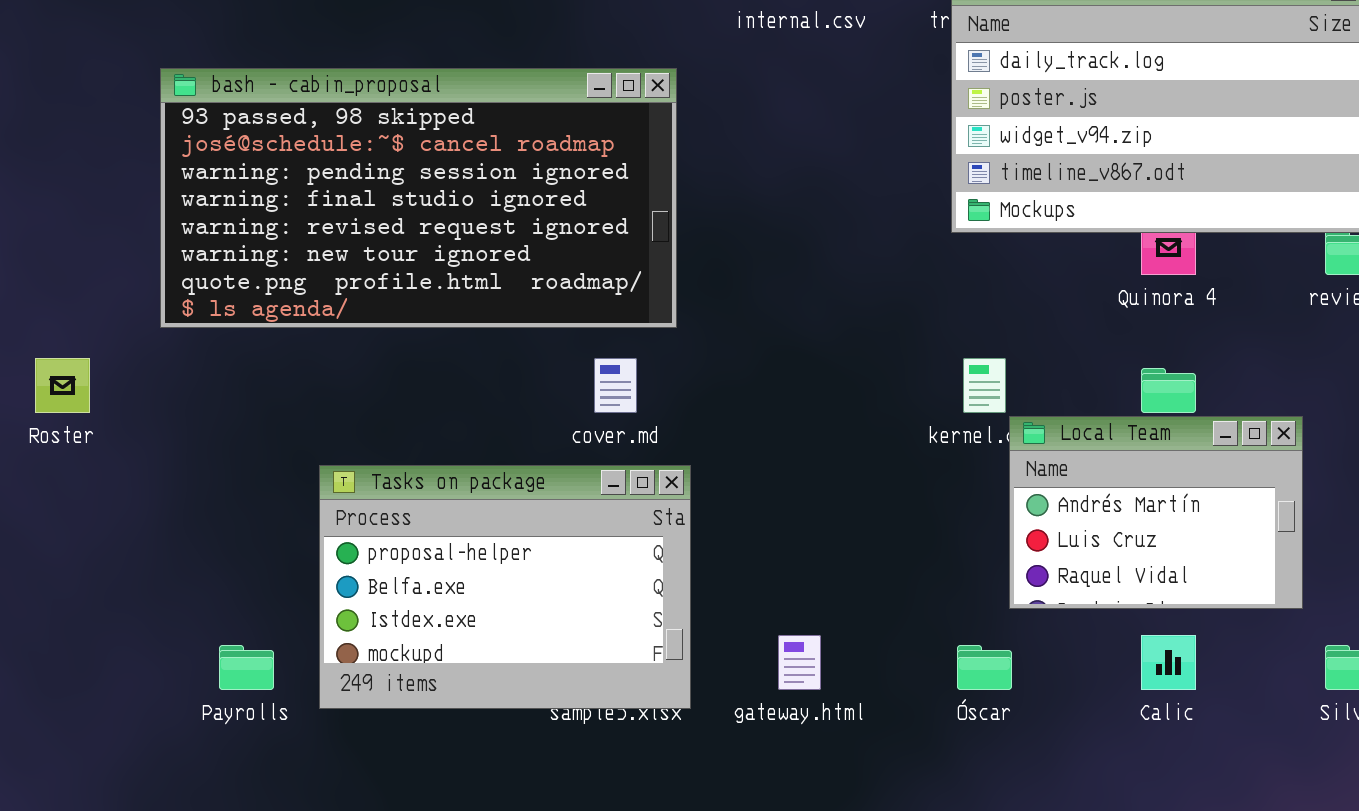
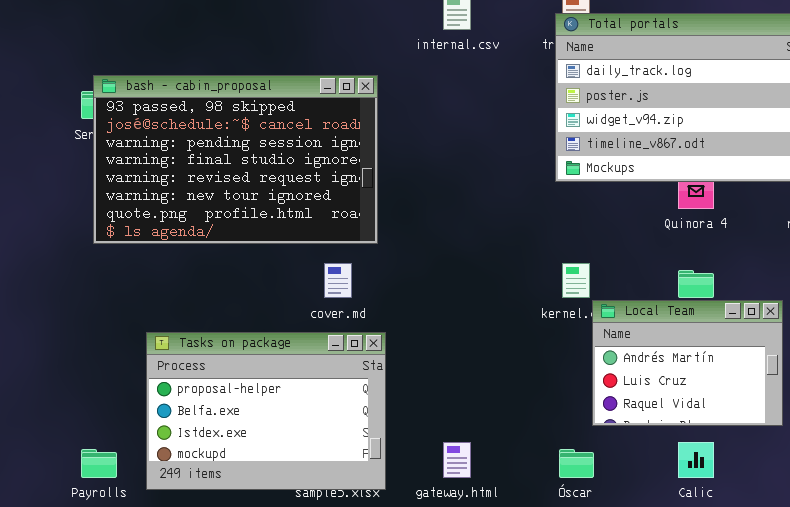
bash - cabin_proposal: [160,68,677,328] -> [93,75,378,244], resized

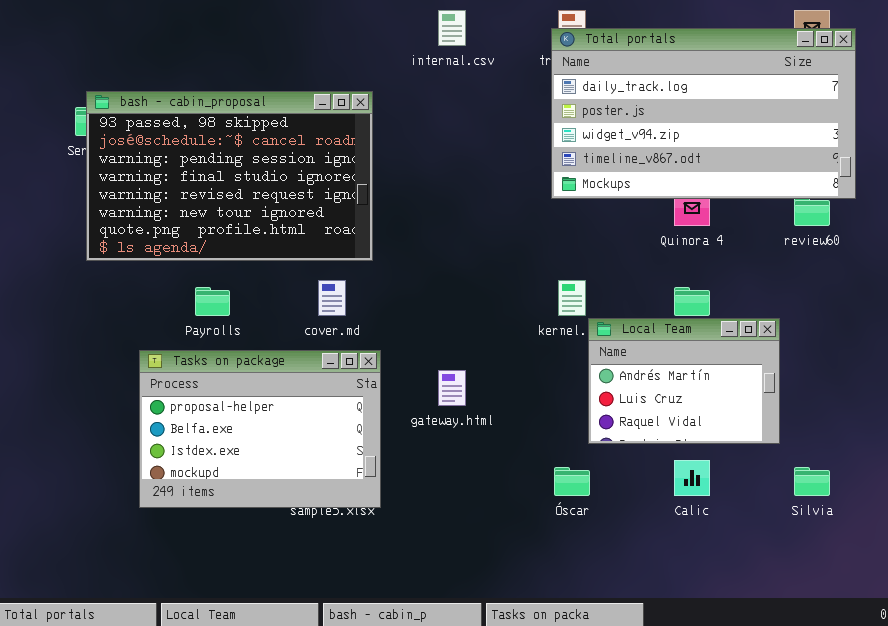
gateway.html: [443,442,471,478] -> [438,370,466,406], moved
Payrolls: [81,449,117,478] -> [195,287,230,316], moved

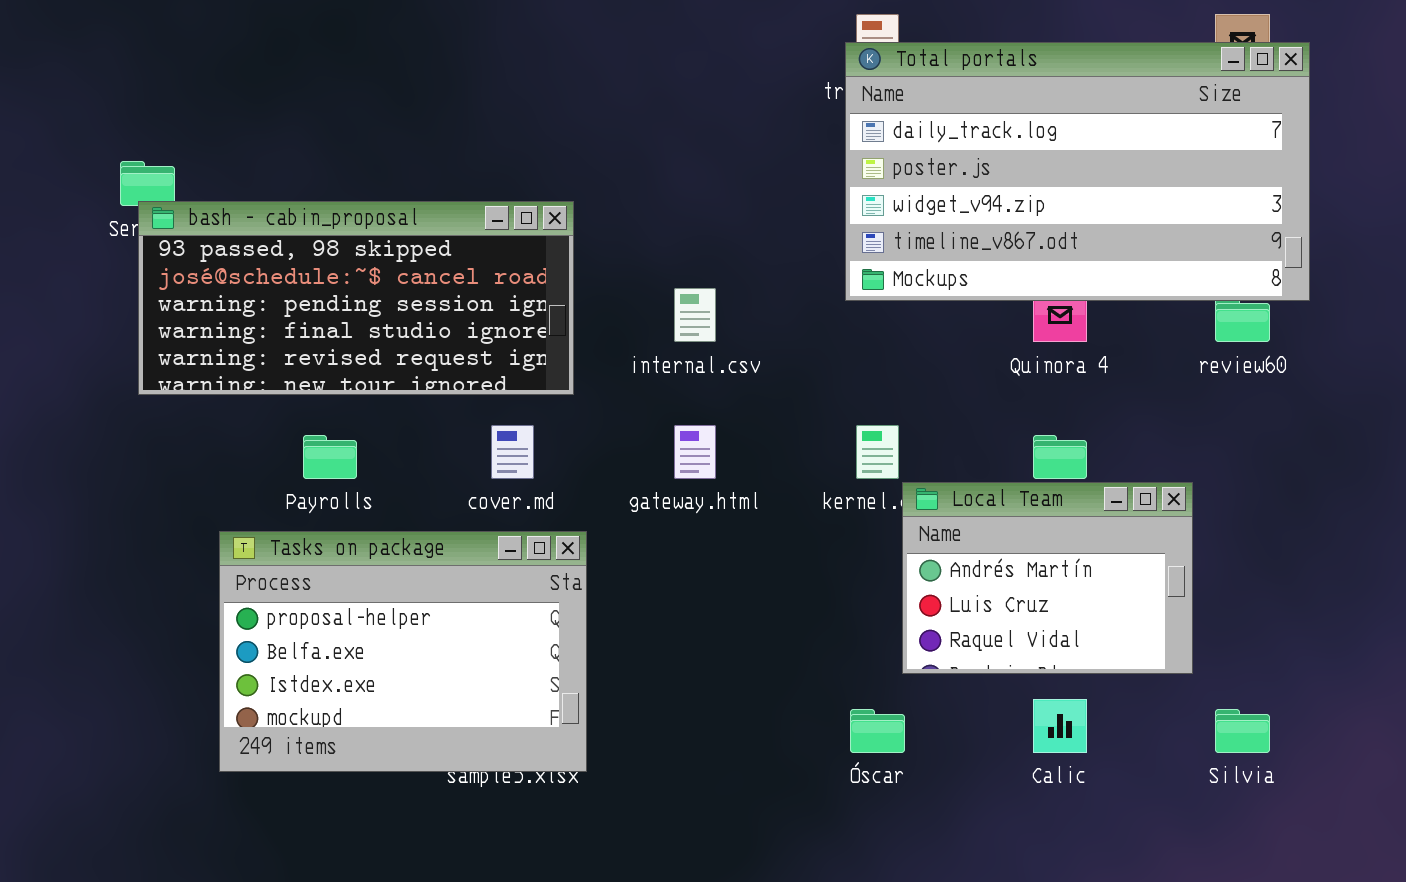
internal.csv: [438,10,466,46] -> [674,288,716,342], moved
bash - cabin_proposal: [86,91,373,261] -> [138,201,574,395], resized
gateway.html: [438,370,466,406] -> [674,425,716,479], moved

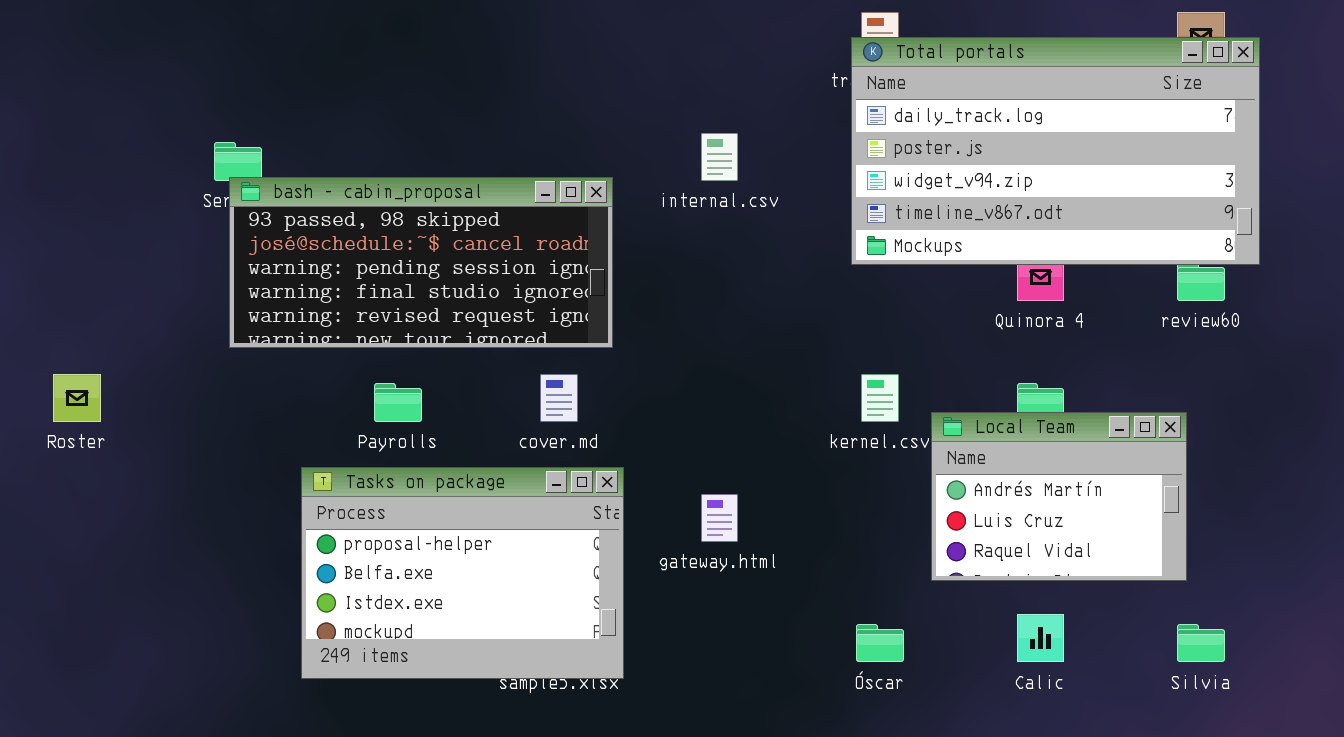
internal.csv: [674,288,716,342] -> [701,133,738,181], moved
gateway.html: [674,425,716,479] -> [701,494,738,542], moved
Local Team: [902,482,1193,674] -> [931,412,1187,581], moved

